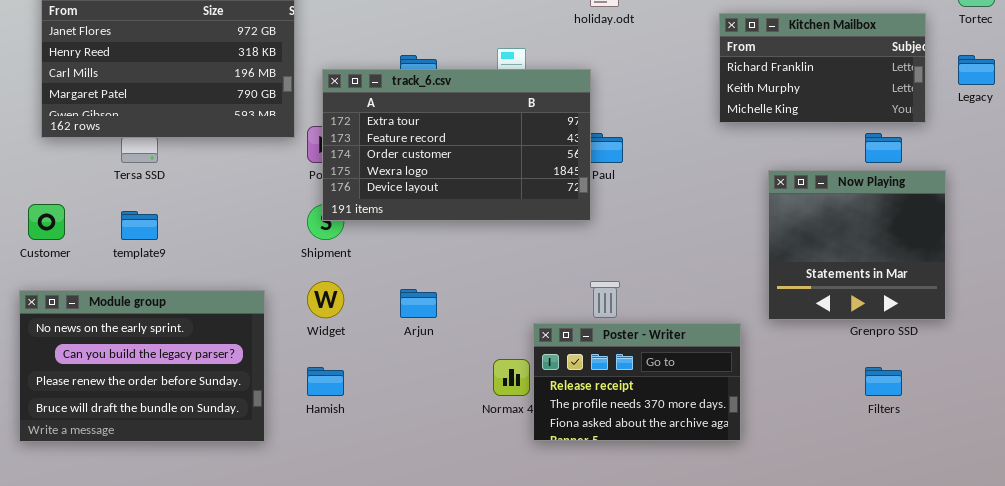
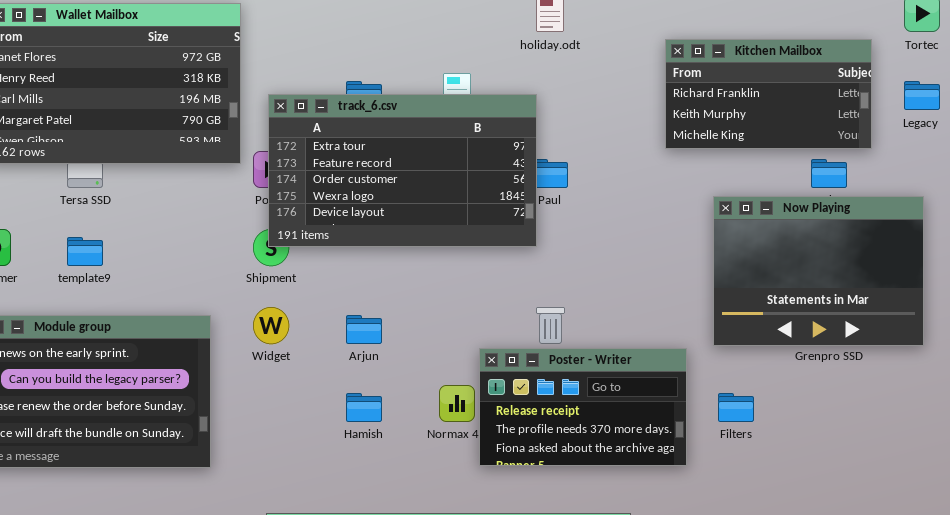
Now Playing: [768,170,946,320] -> [713,196,924,346], resized
Hamish: [307,367,344,396] -> [346,393,382,422], moved
Filters: [865,367,902,396] -> [718,393,754,422], moved

